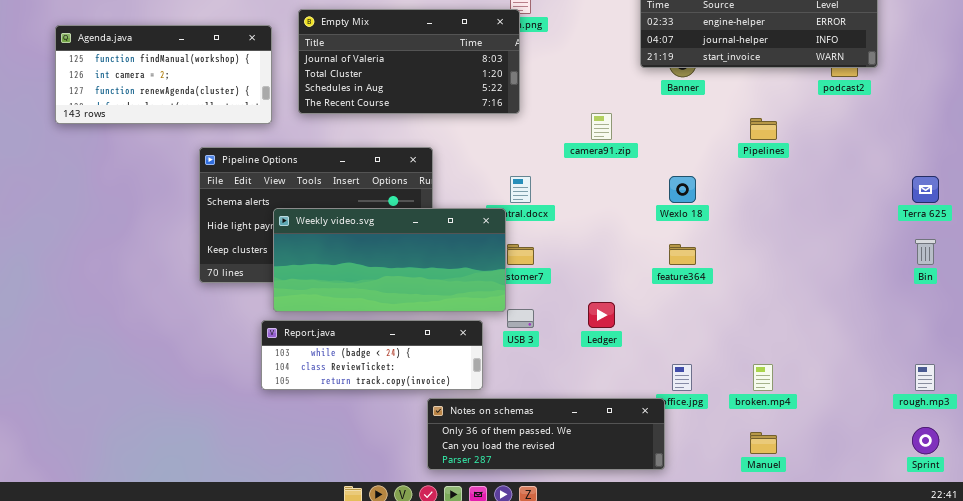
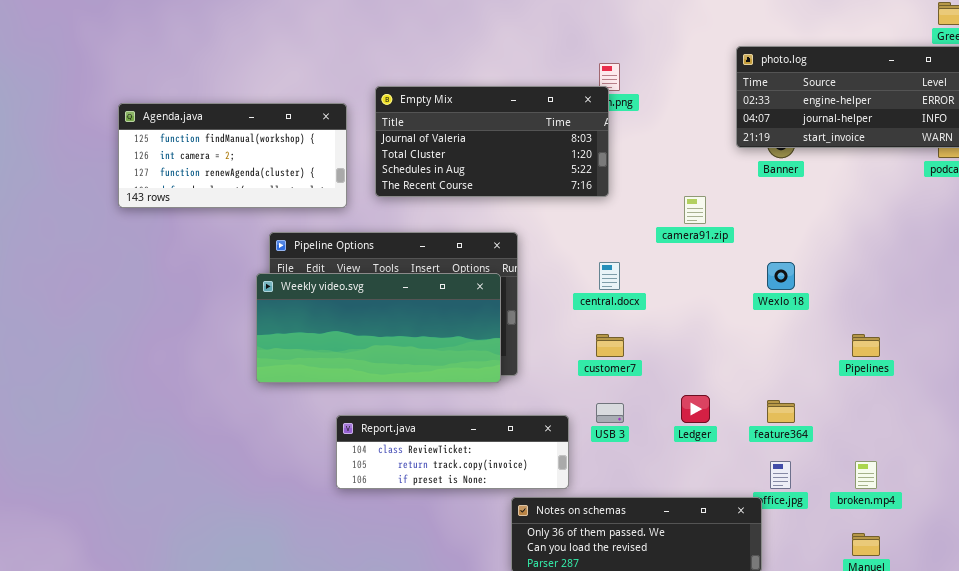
Pipelines: [750,118,777,140] -> [852,334,880,357], moved
Weekly video.svg: [273,208,506,312] -> [256,273,501,383], moved
feature364: [669,244,696,265] -> [767,400,795,423], moved
Report.java: [261,320,483,390] -> [336,415,569,489], scrolled down 1 row

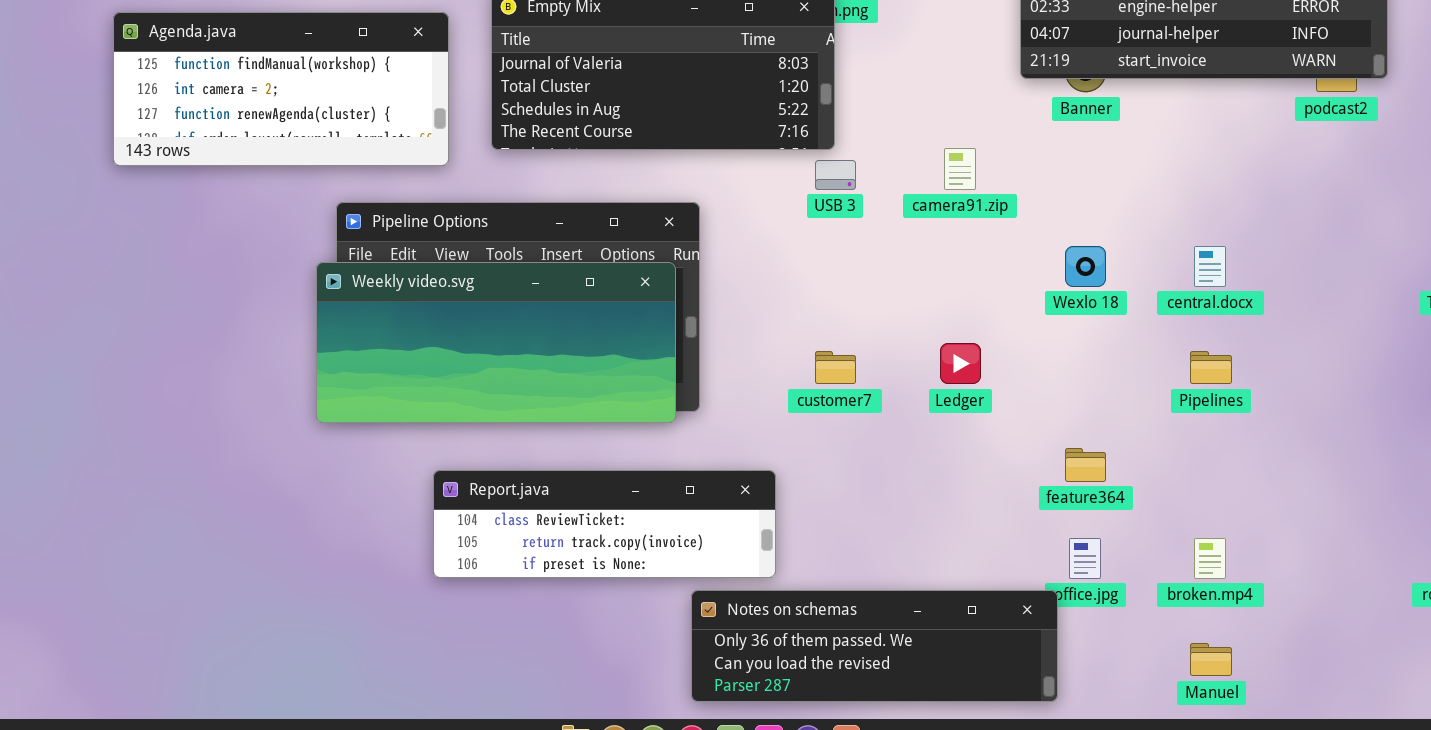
central.docx: [599,262,620,290] -> [1194,246,1226,287], moved
Ledger: [681,395,710,423] -> [940,343,981,384], moved
USB 3: [596,403,624,423] -> [815,160,856,190], moved

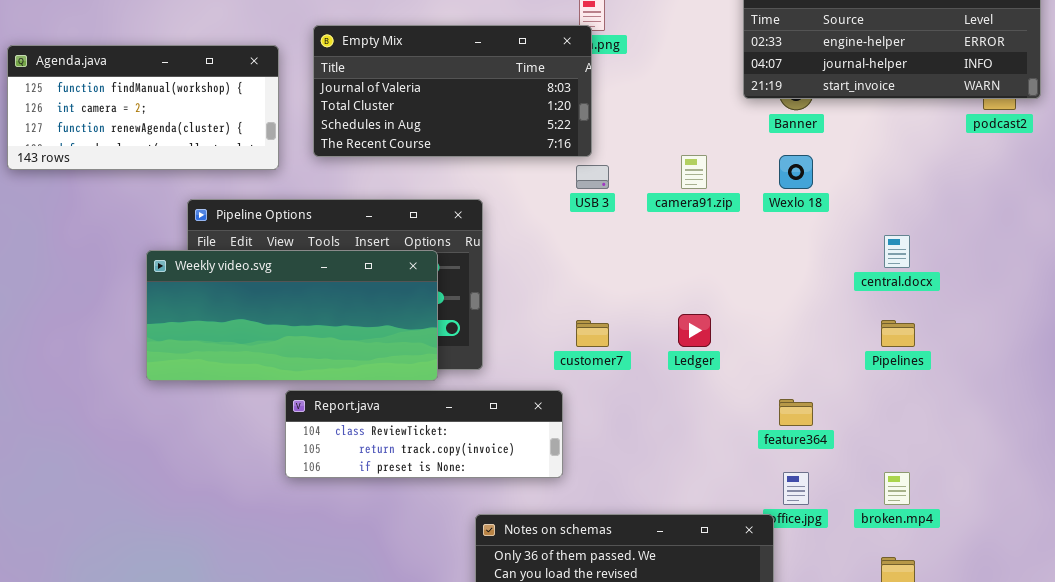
Wexlo 18: [1065,246,1106,287] -> [779,155,813,189], moved
Weekly video.svg: [316,262,676,423] -> [146,250,438,381], moved
Report.java: [433,470,776,578] -> [285,390,563,478], moved

